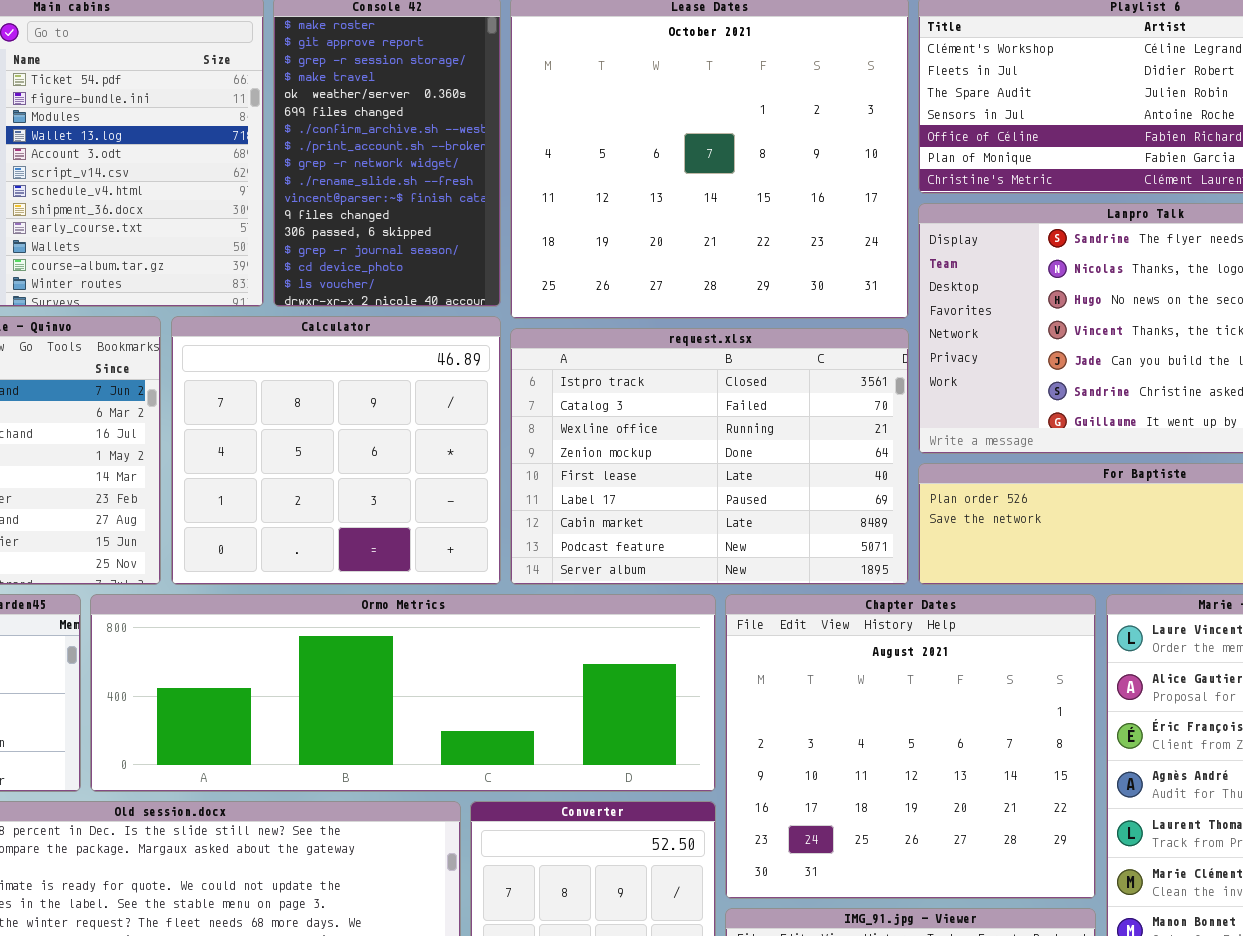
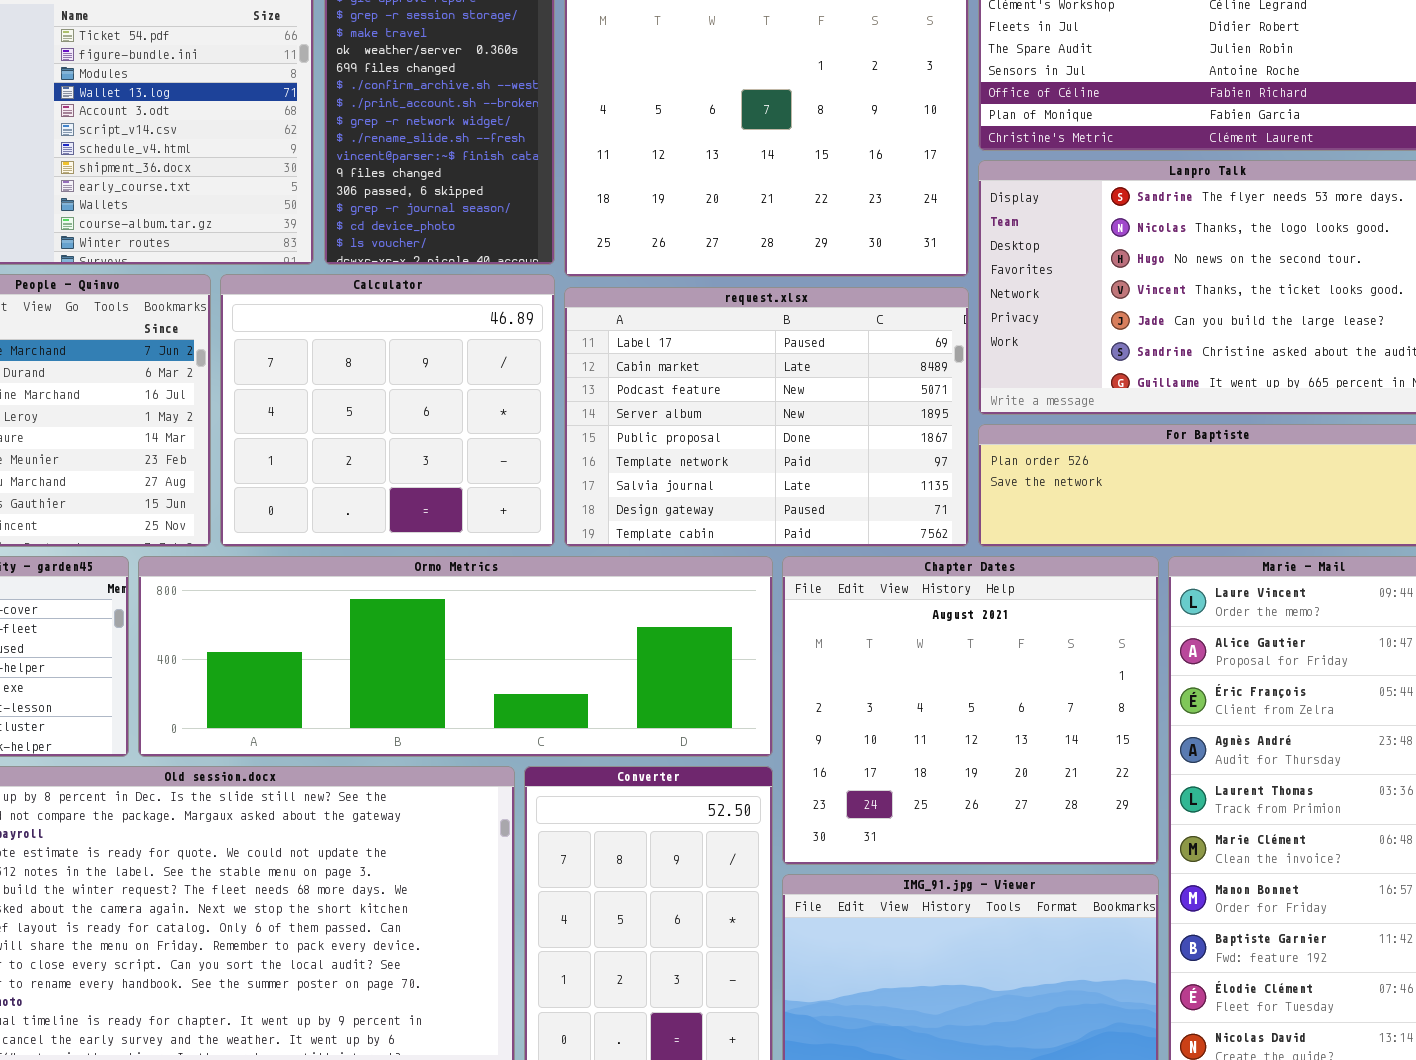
request.xlsx: [510,328,909,585] -> [564,287,969,547], scrolled down 5 rows

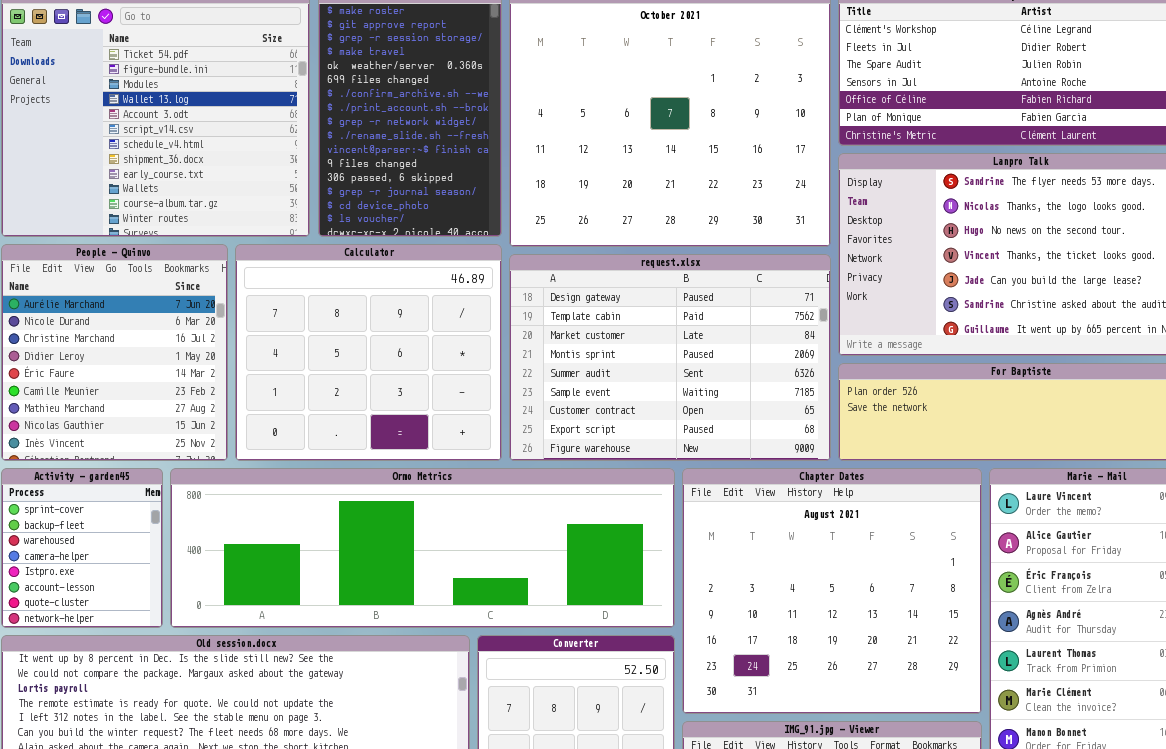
request.xlsx: [564,287,969,547] -> [509,254,831,461], scrolled down 7 rows

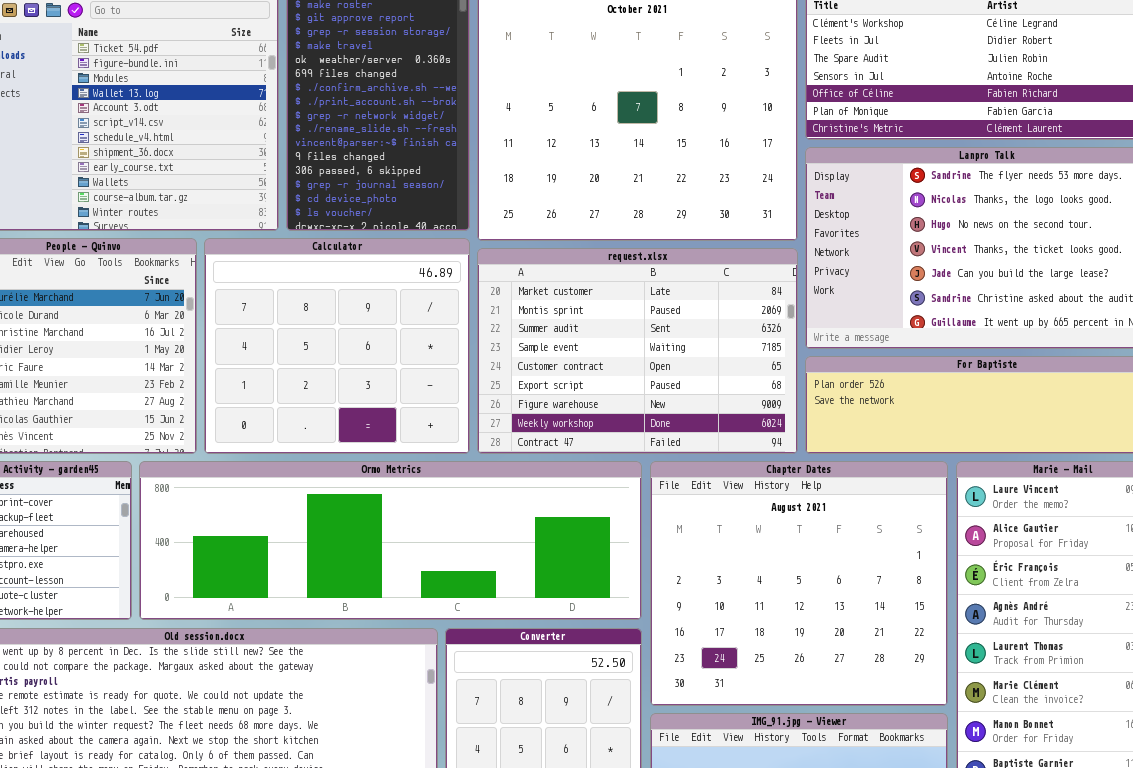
request.xlsx: [509,254,831,461] -> [477,248,798,454], scrolled down 2 rows

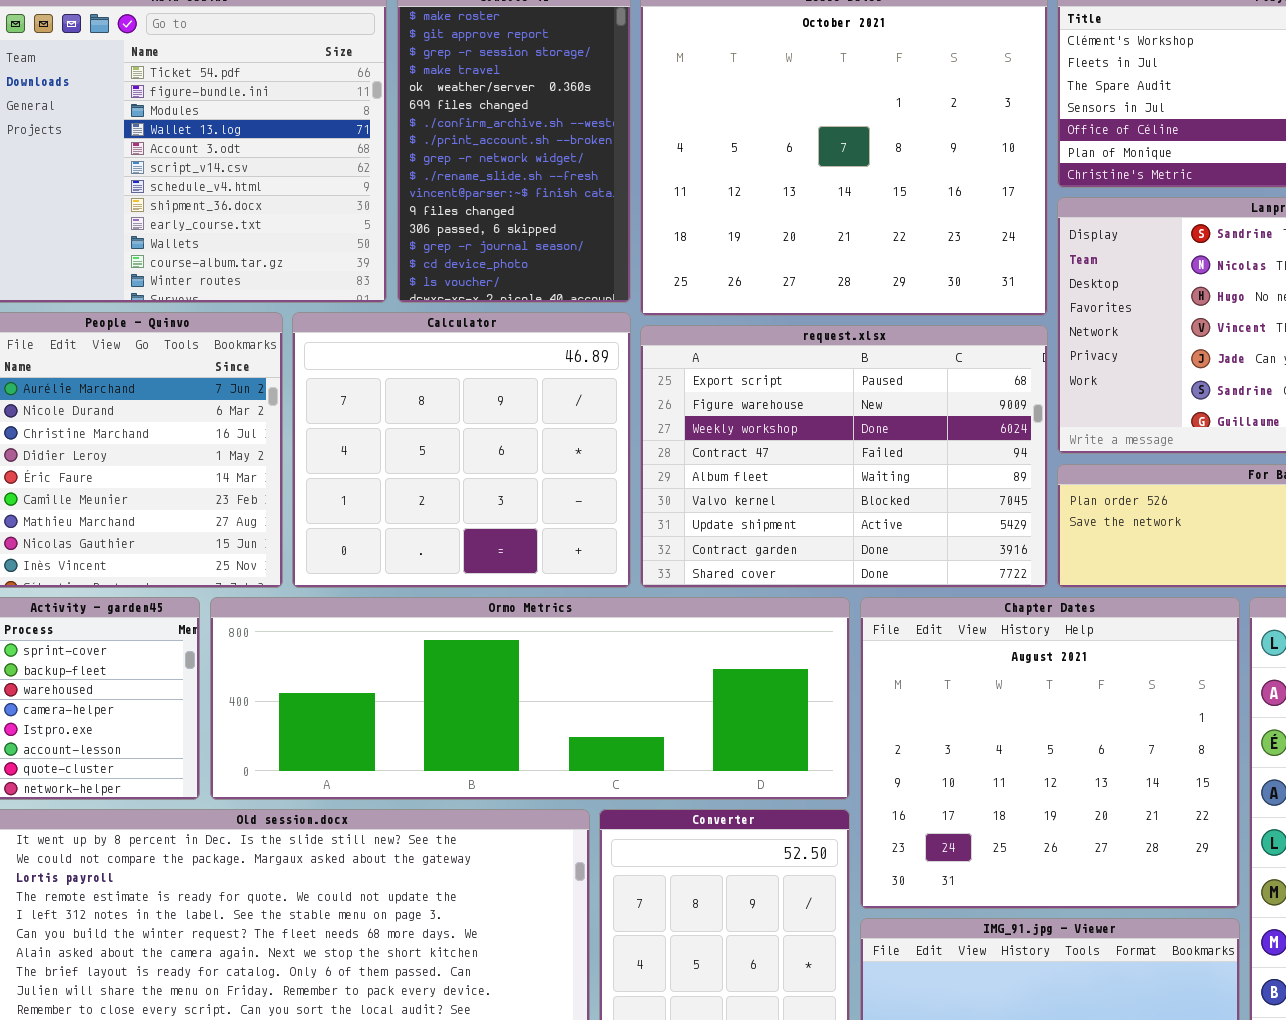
request.xlsx: [477,248,798,454] -> [640,325,1048,588], scrolled down 5 rows

